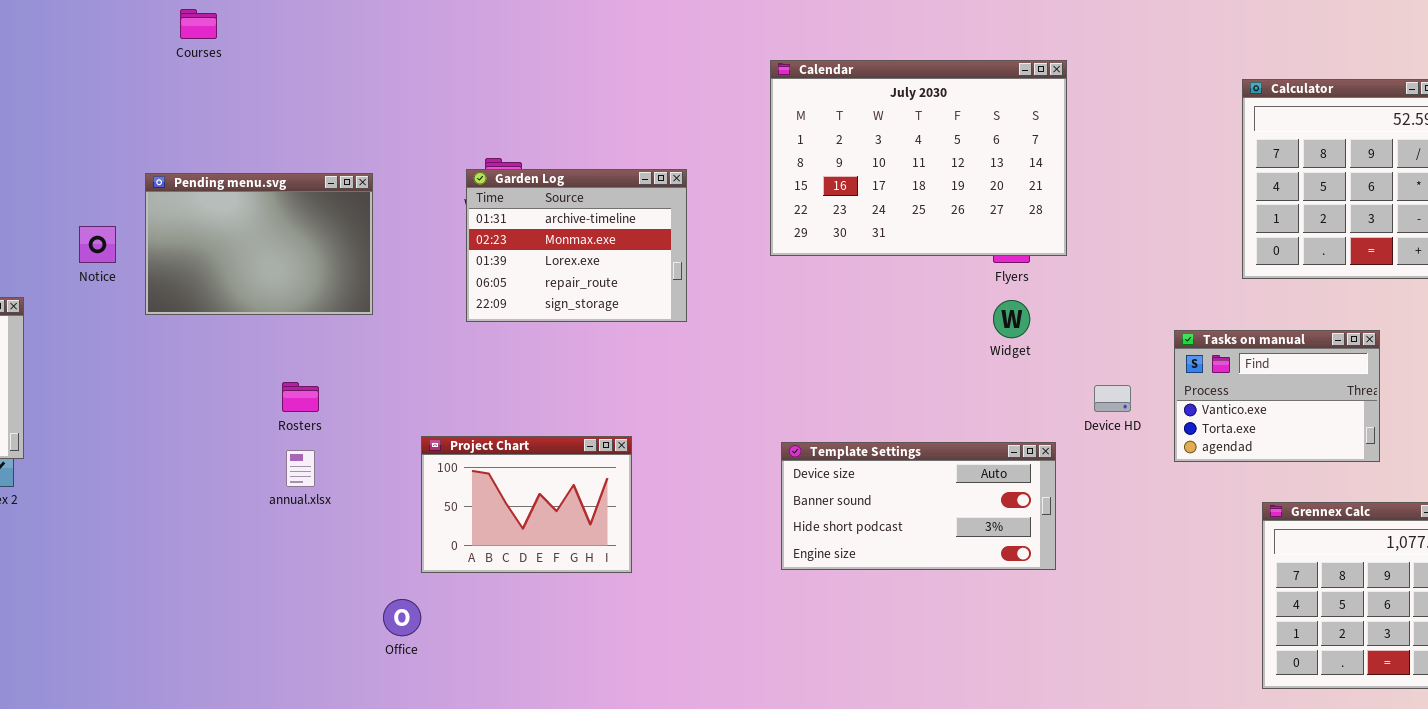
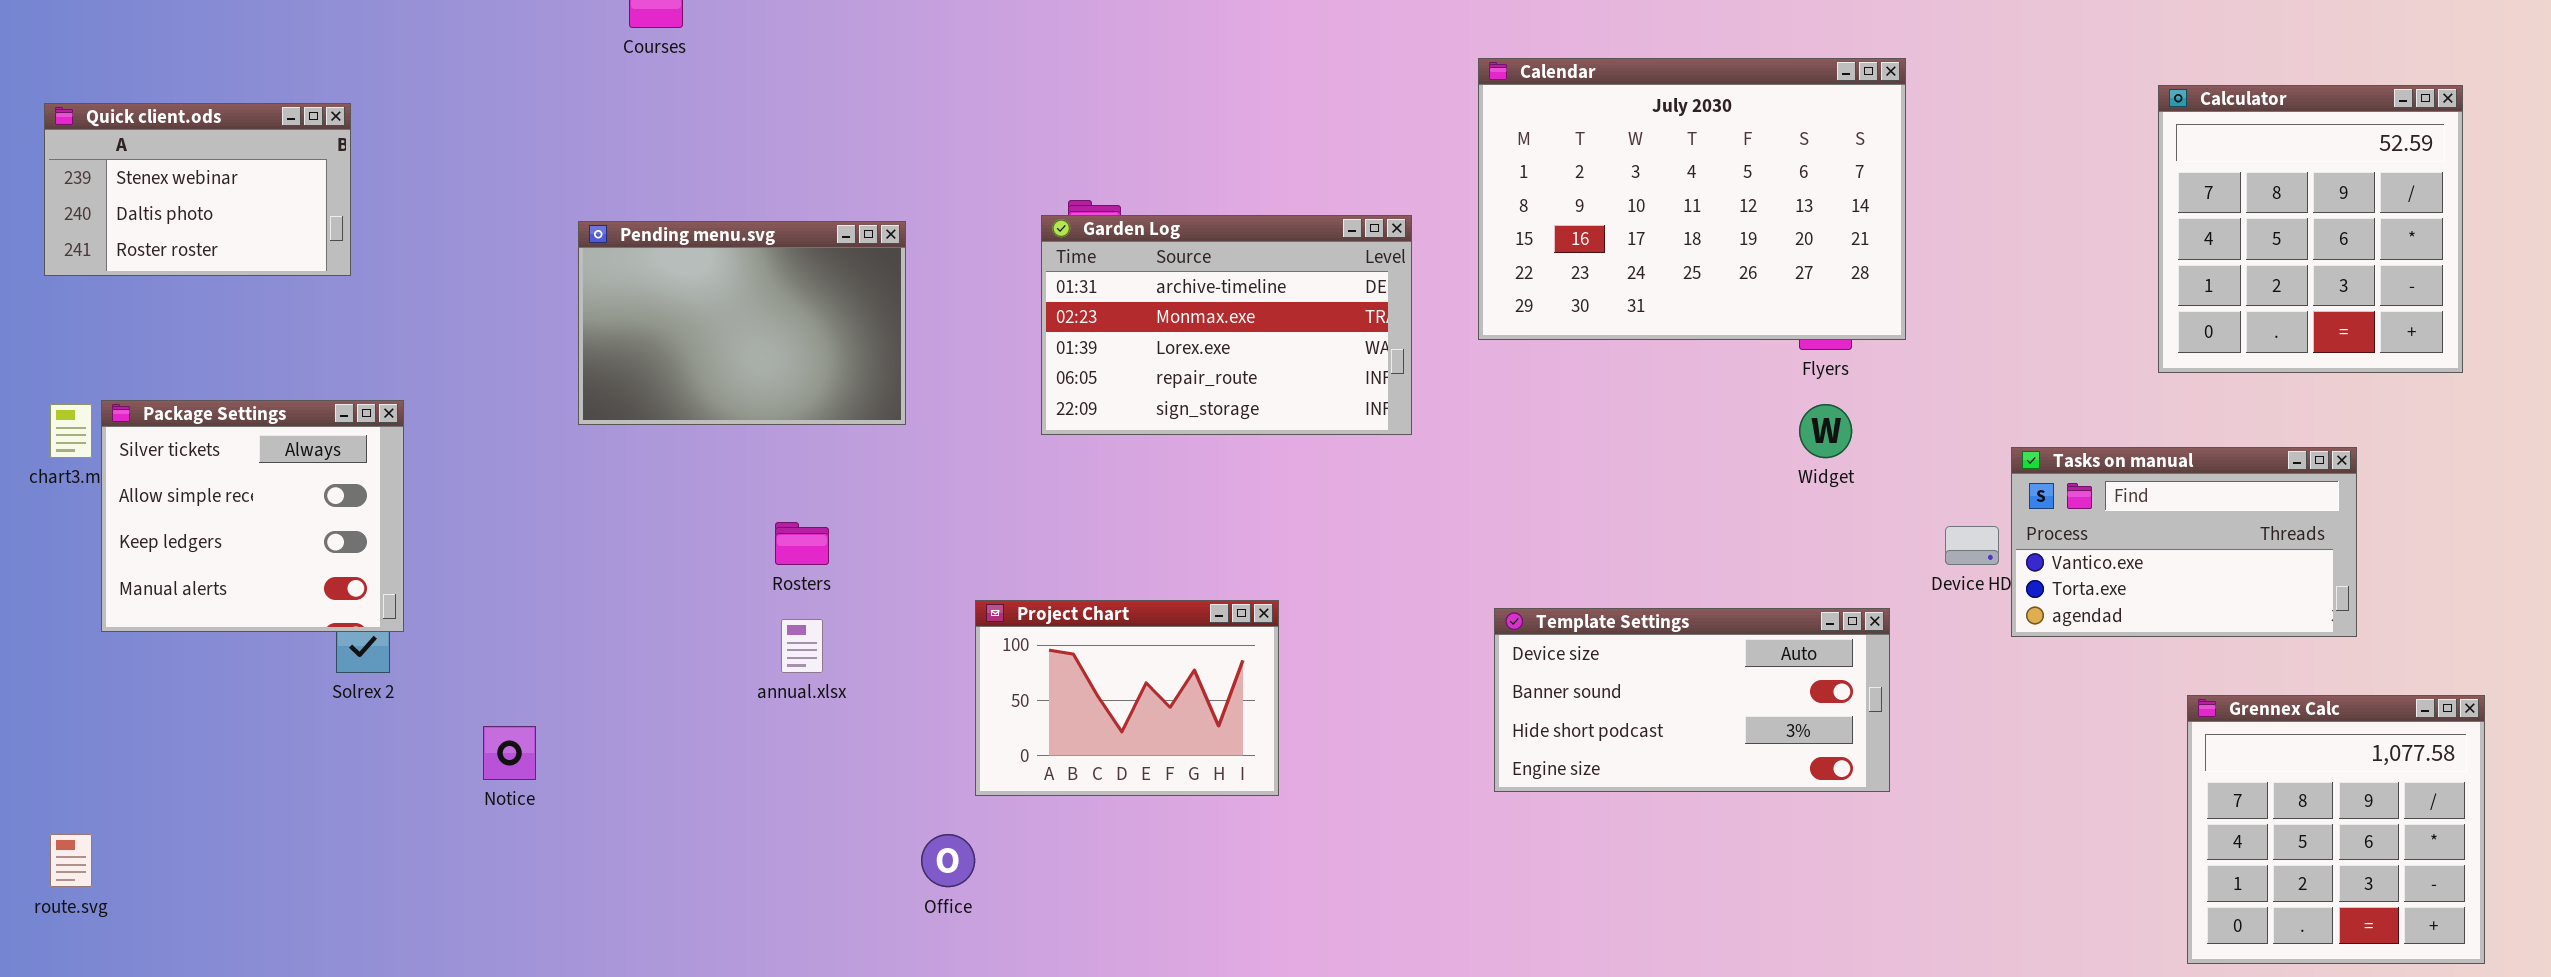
Garden Log: [466,169,687,322] -> [1041,215,1412,435], resized
Notice: [79,226,116,263] -> [483,726,536,780], moved
Tasks on manual: [1174,330,1380,462] -> [2011,447,2357,637], resized

